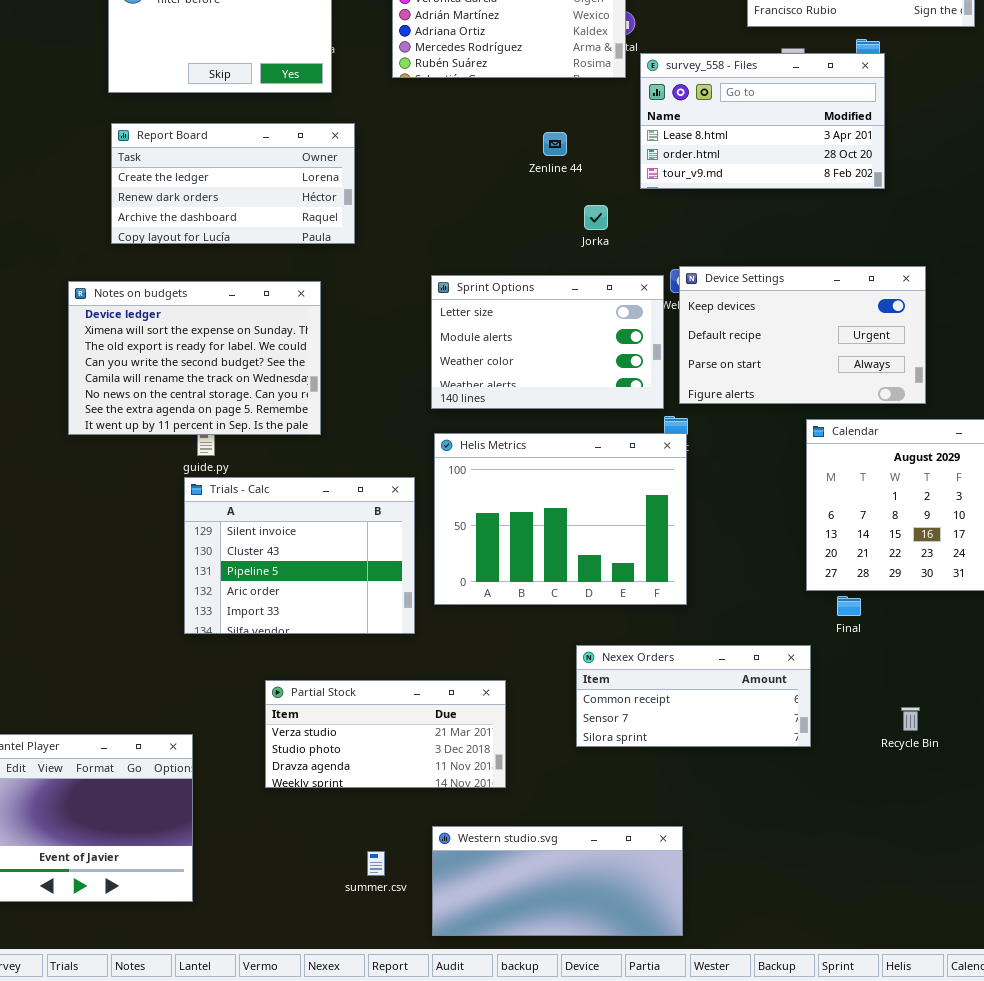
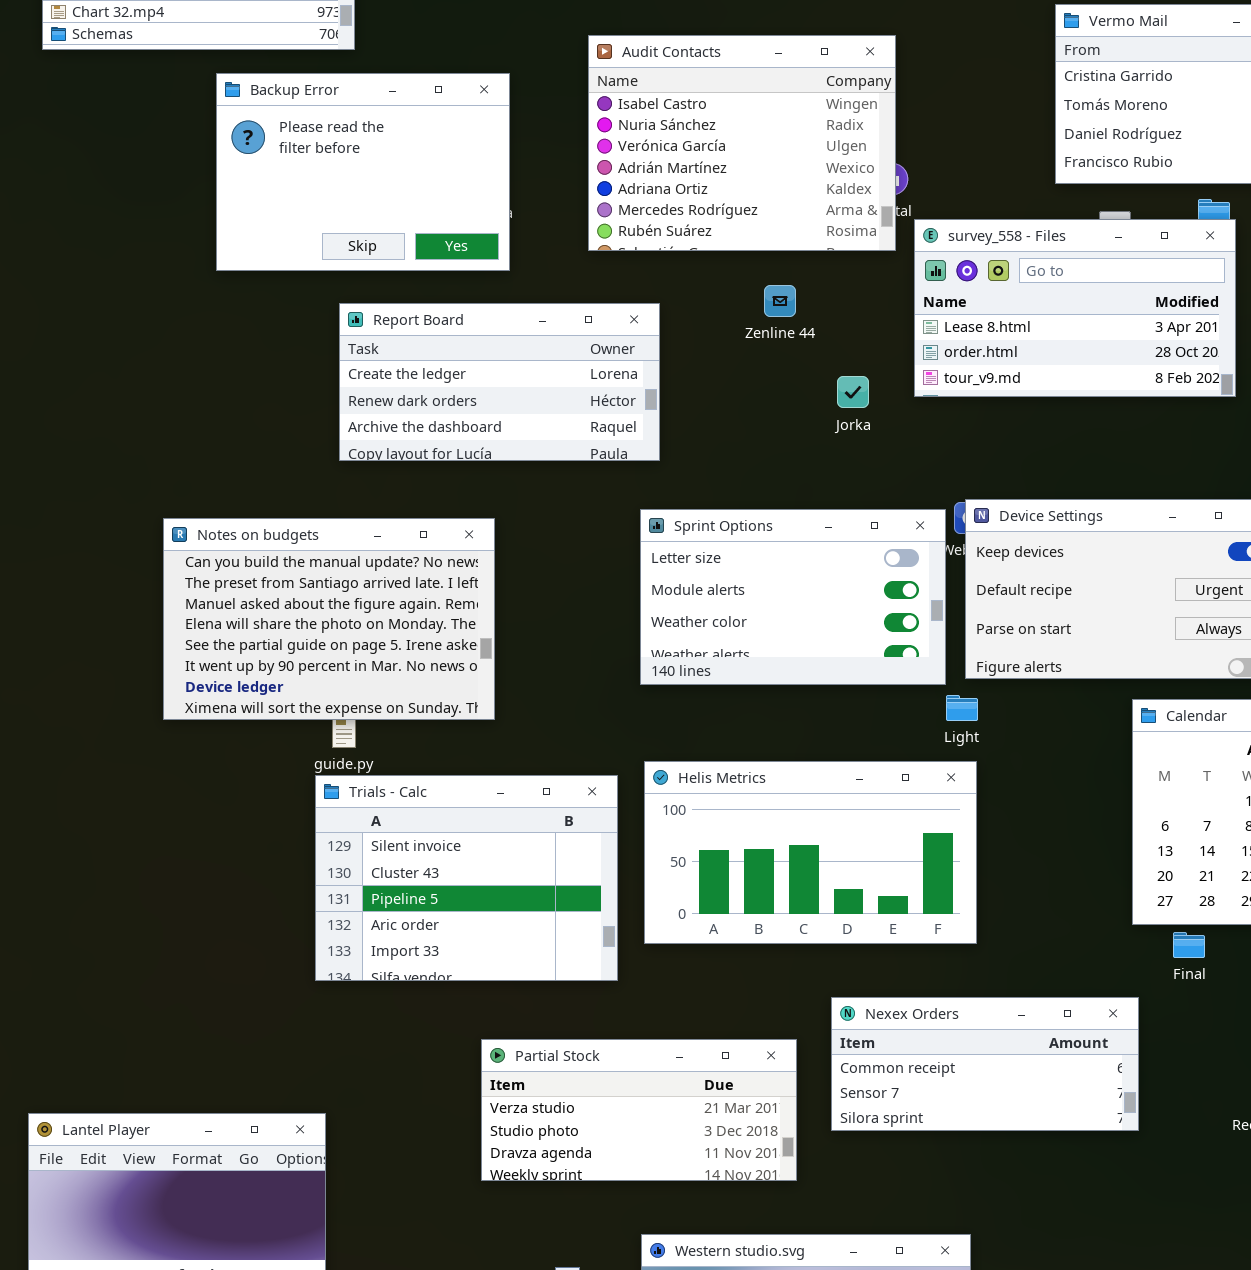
Report Board: [111,123,355,244] -> [339,303,660,461], moved
Zenline 44: [543,132,567,156] -> [764,285,796,317], moved
Jorka: [584,205,608,230] -> [837,376,869,408], moved
Notes on budgets: [68,281,321,435] -> [163,518,495,720], scrolled up 6 rows
Helis Metrics: [434,433,687,605] -> [644,761,977,944], resized
Partial Stock: [265,680,506,788] -> [481,1039,797,1181], moved

